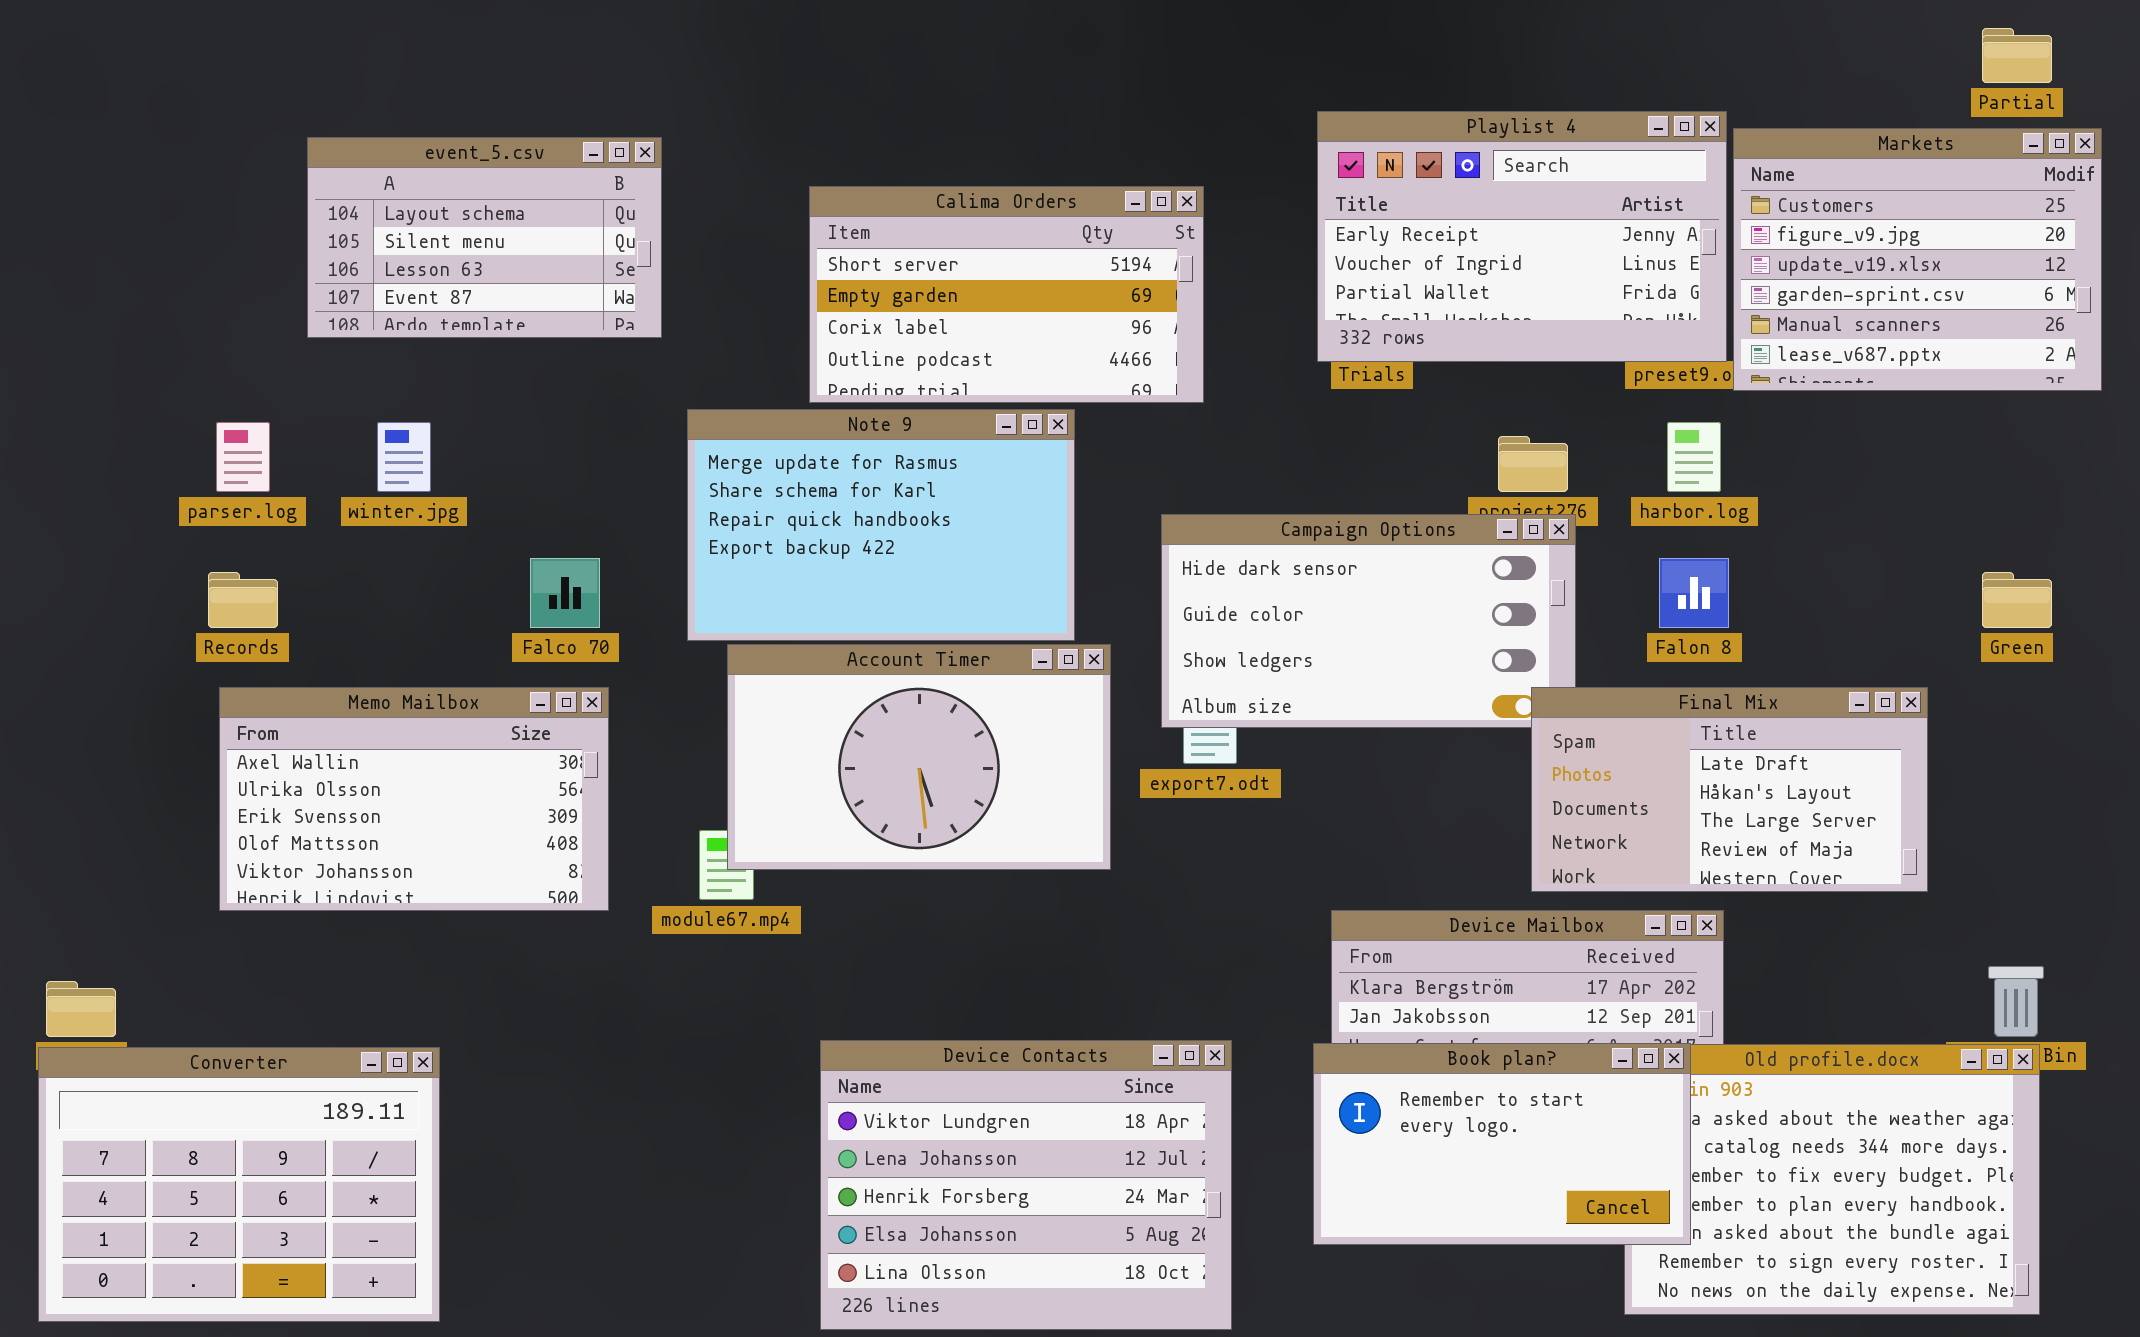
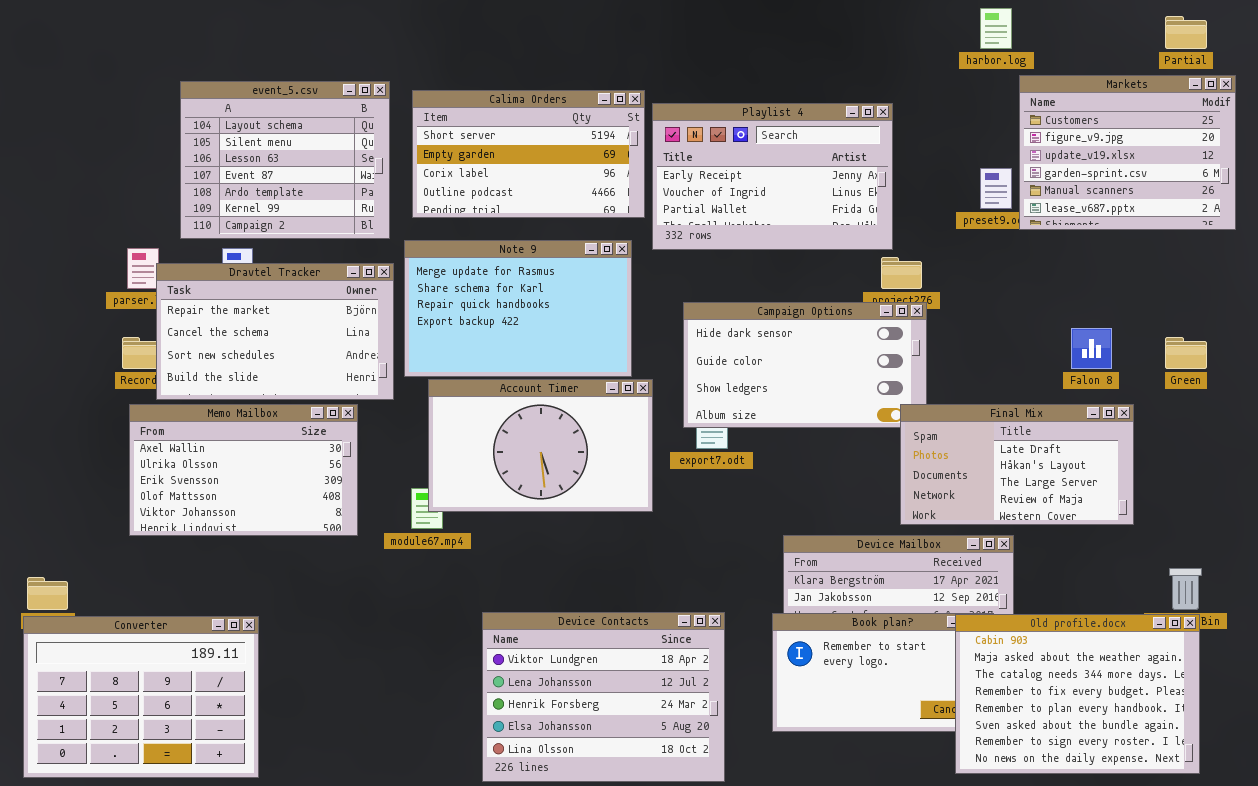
Playlist 4: [1317,111,1727,362] -> [652,103,893,250], moved
event_5.csv: [307,137,662,338] -> [180,81,390,239], resized
Calima Orders: [809,186,1204,403] -> [412,90,645,218], moved
harbor.log: [1667,422,1721,492] -> [980,8,1012,49], moved
Dravtel Tracker: none -> [156,263,394,400], opened
Falon 8: [1659,558,1729,628] -> [1071,328,1112,369], moved
Old profile.docx: [1624,1044,2040,1315] -> [955,614,1200,774], raised

